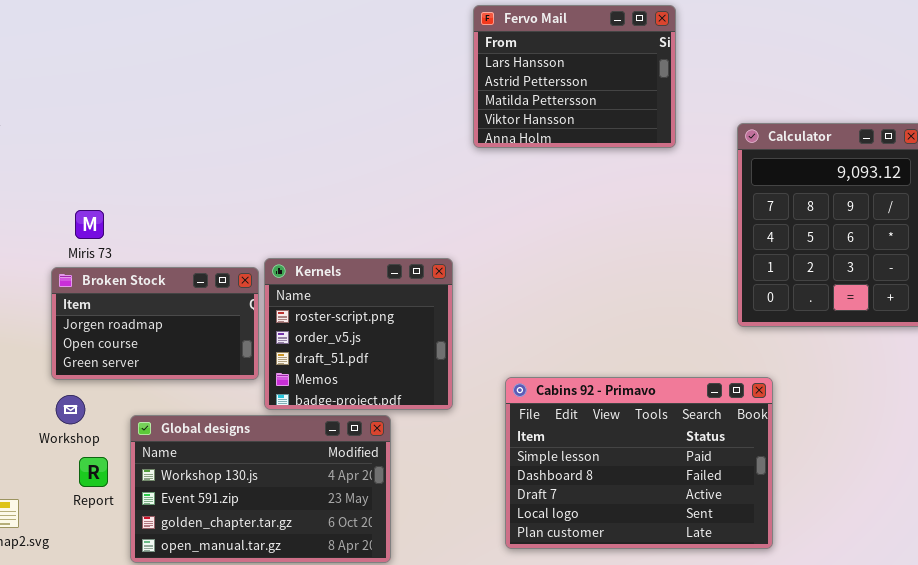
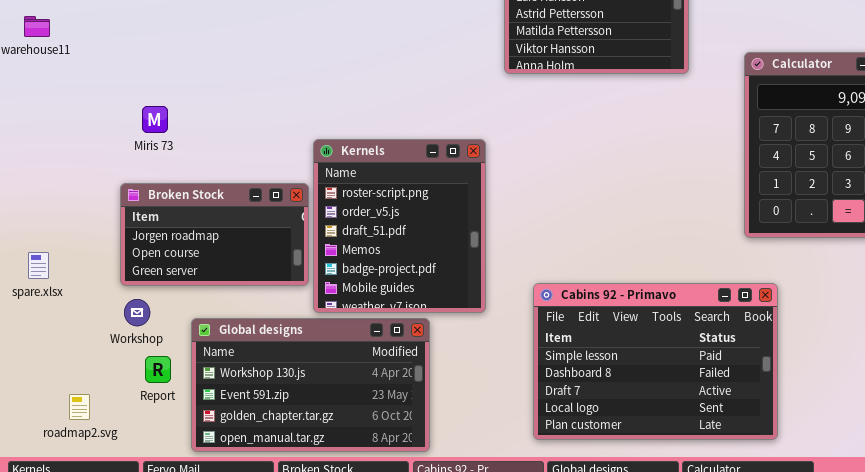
Miris 73: [75,210,104,239] -> [142,106,168,133], moved
Kernels: [264,258,453,410] -> [313,139,486,313], resized

